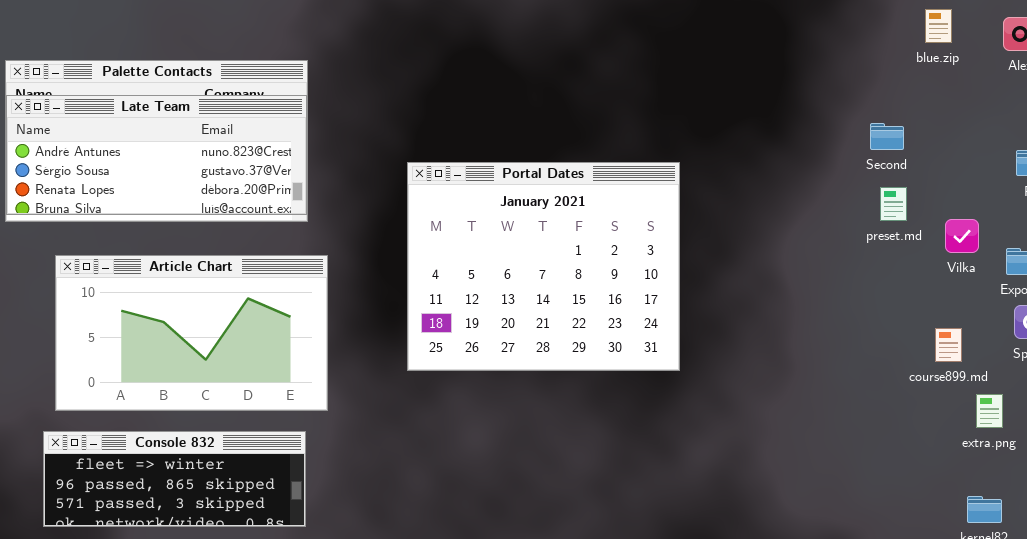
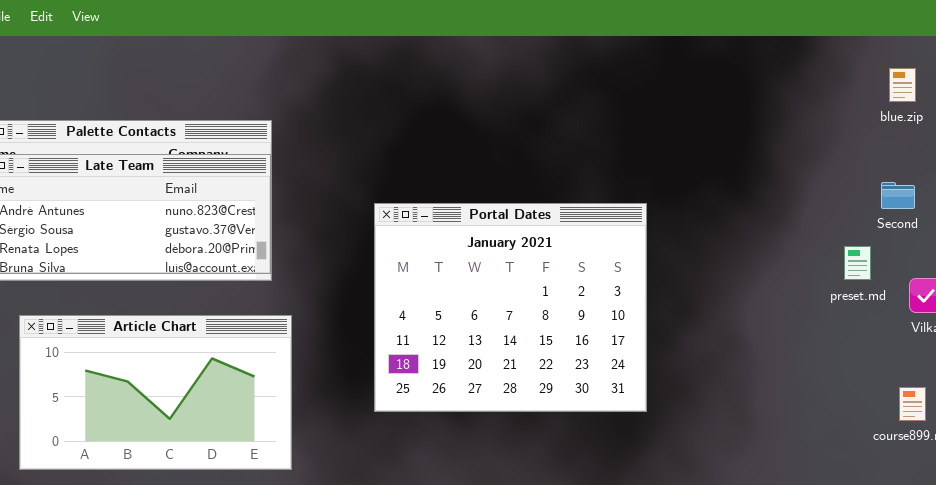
Second: [870,123,904,150] -> [881,182,915,209], moved
Portal Dates: [407,162,680,371] -> [374,203,647,412], moved

